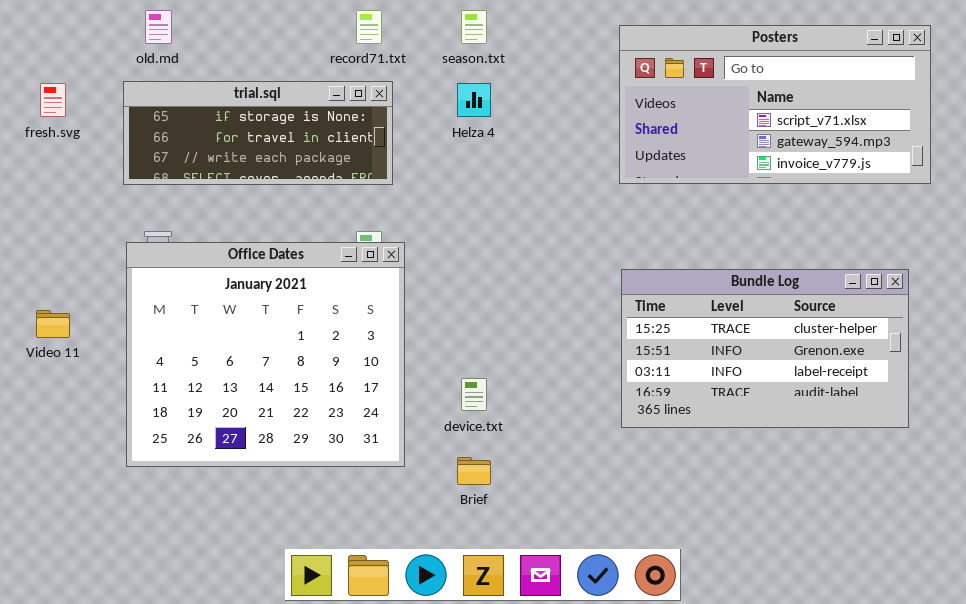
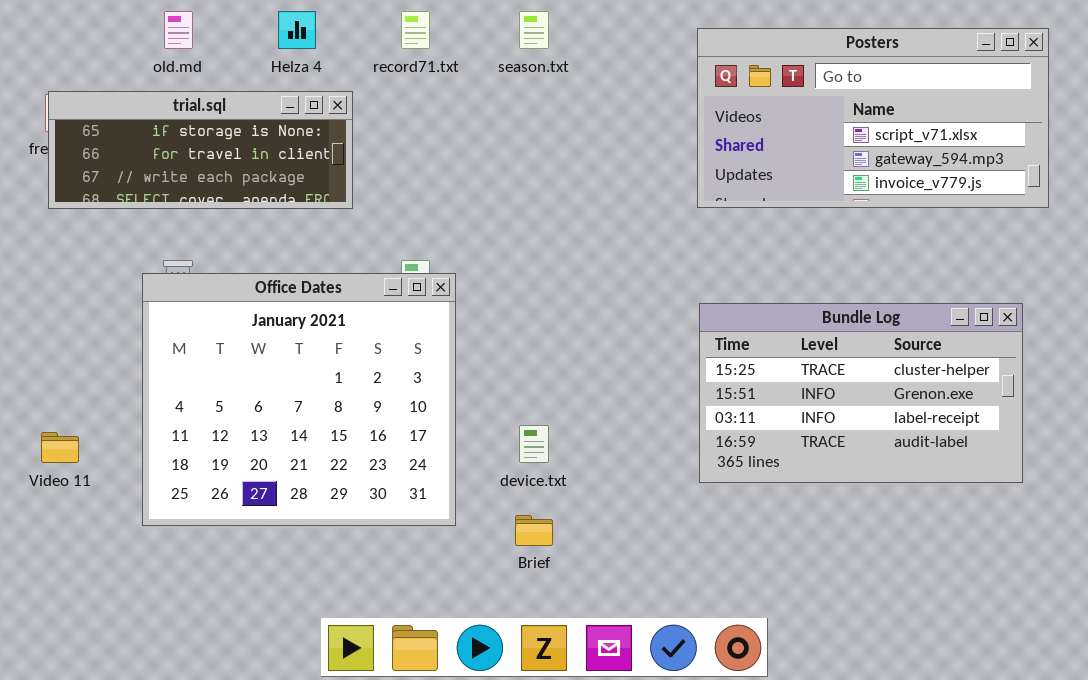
trial.sql: [123,81,393,185] -> [48,91,353,209], moved
Helza 4: [457,83,491,117] -> [278,11,316,49], moved
Video 11: [36,310,70,338] -> [41,432,79,463], moved

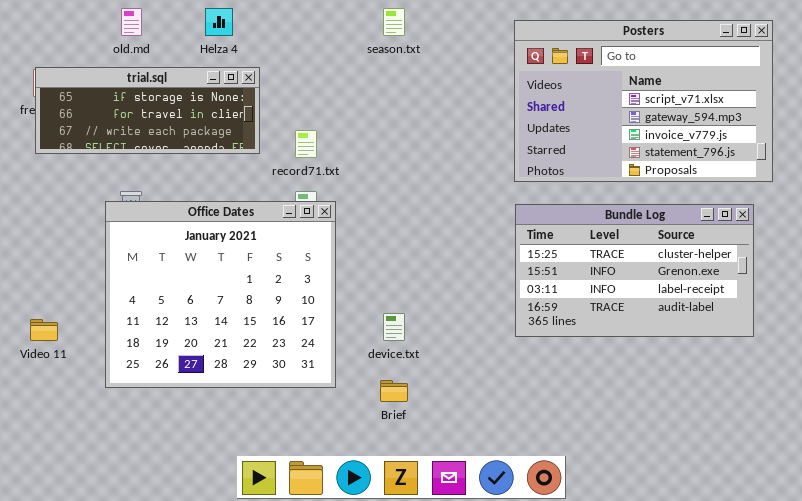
record71.txt: [401,11,430,49] -> [295,130,317,158], moved
Posters: [697,28,1049,208] -> [514,20,773,182], resized
Bundle Log: [699,303,1023,483] -> [515,204,754,337], moved

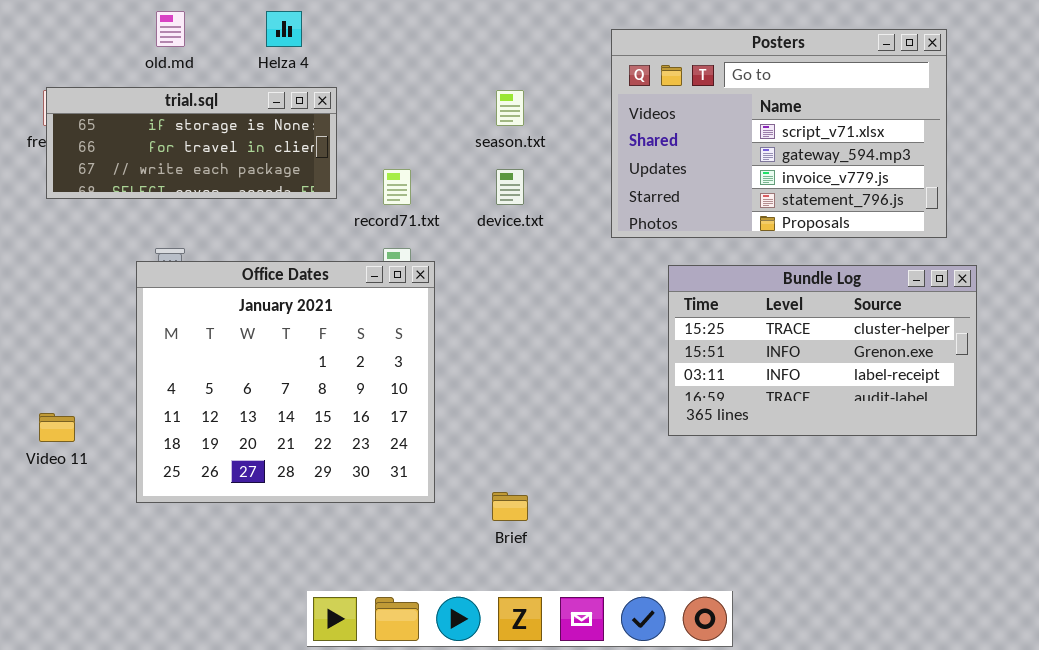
season.txt: [383,8,405,36] -> [496,90,524,126], moved
Posters: [514,20,773,182] -> [611,29,947,238], moved
device.txt: [383,313,405,341] -> [496,169,524,205], moved

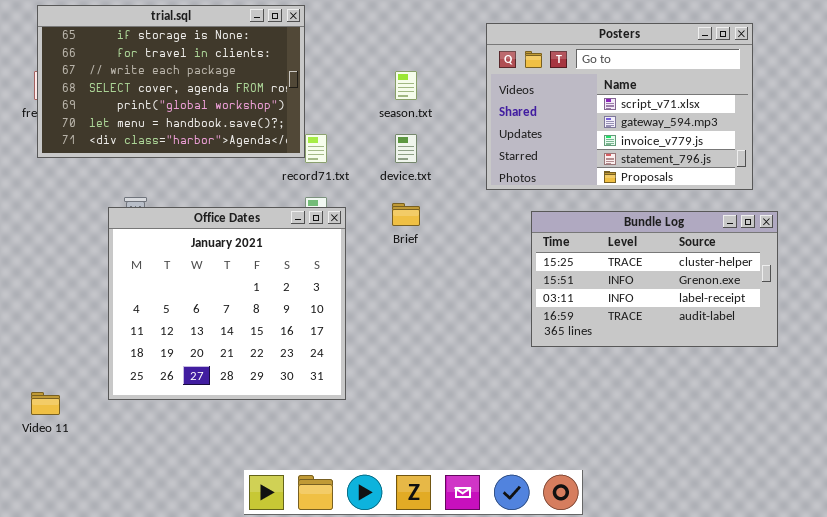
trial.sql: [46,87,337,199] -> [37,5,305,158], resized
Video 11: [39,413,75,442] -> [31,392,60,415], moved
Brief: [492,492,528,521] -> [392,203,420,226], moved

